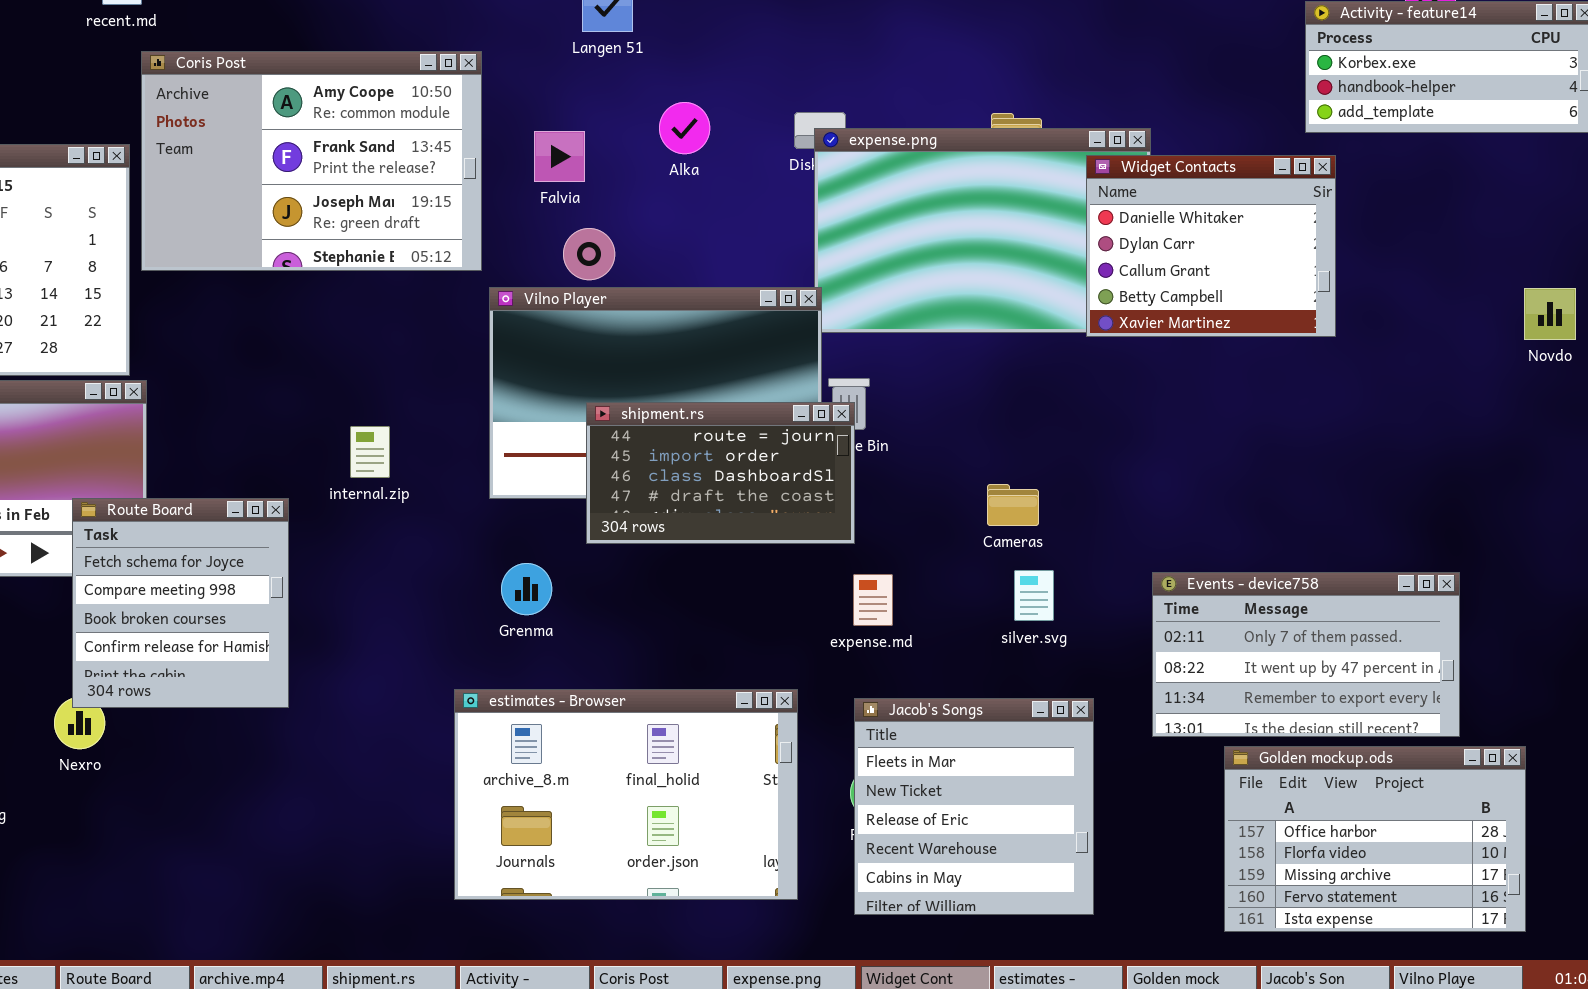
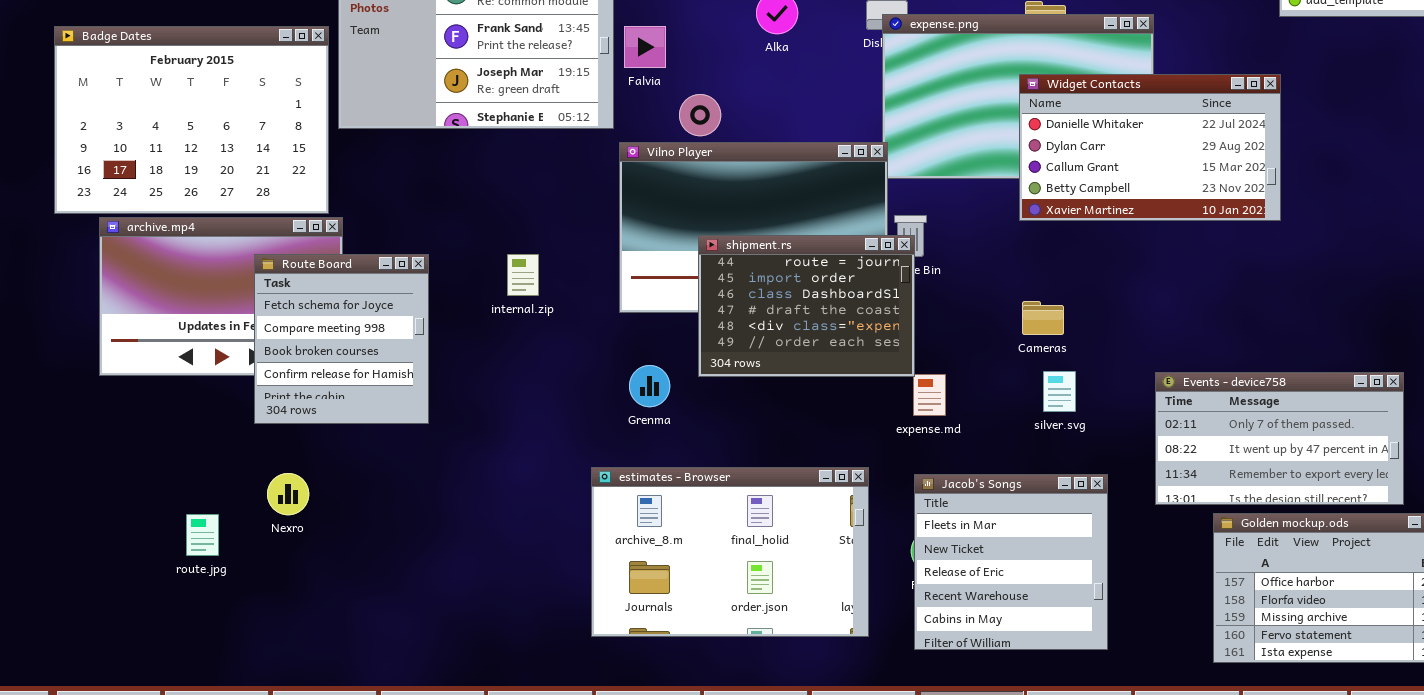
Falvia: [534,131,585,182] -> [624,26,666,68], moved
Widget Contacts: [1086,155,1336,337] -> [1019,74,1281,221], moved, resized
shipment.rs: [586,402,855,544] -> [698,235,915,377], resized
Route Board: [72,498,289,708] -> [254,254,429,424], moved

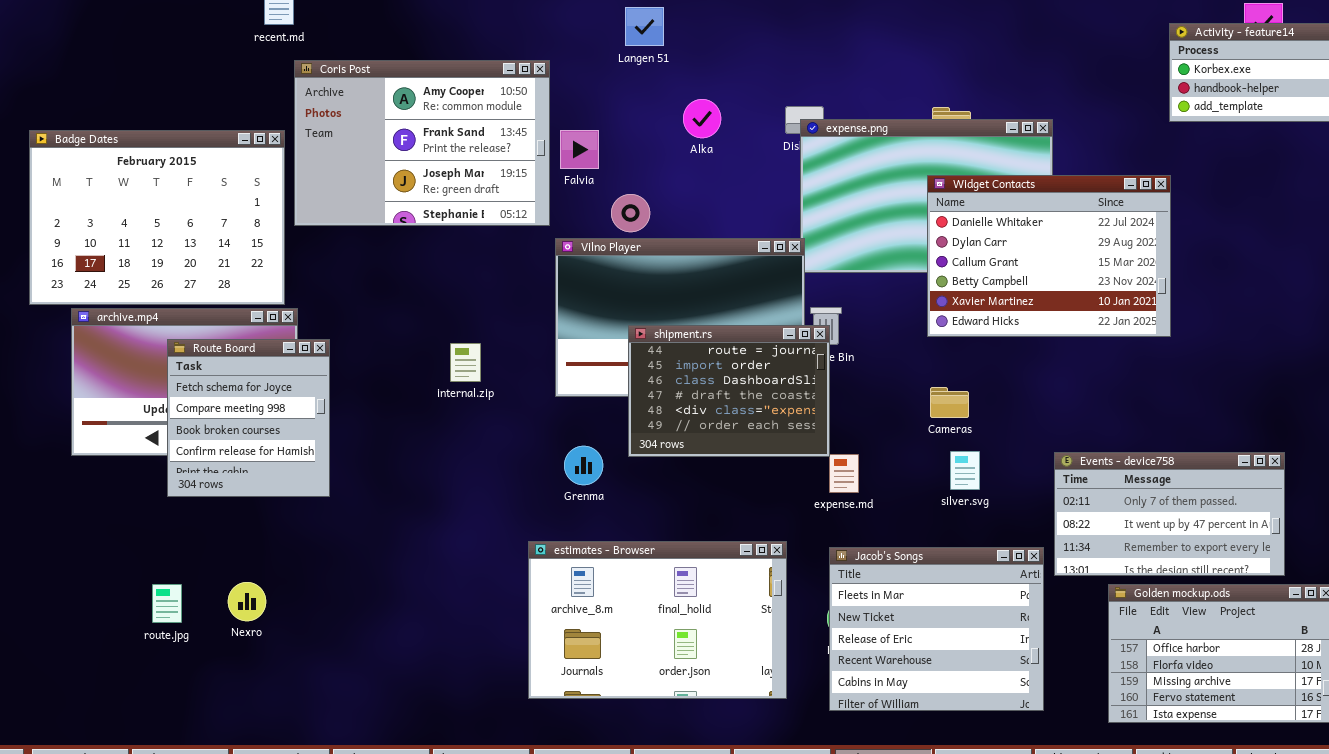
Widget Contacts: [1019,74,1281,221] -> [927,175,1171,337], resized
Route Board: [254,254,429,424] -> [167,339,330,497], moved
Nexro: [267,473,309,515] -> [228,582,266,621], moved
Jacob's Songs: [914,474,1108,650] -> [829,547,1044,711], resized

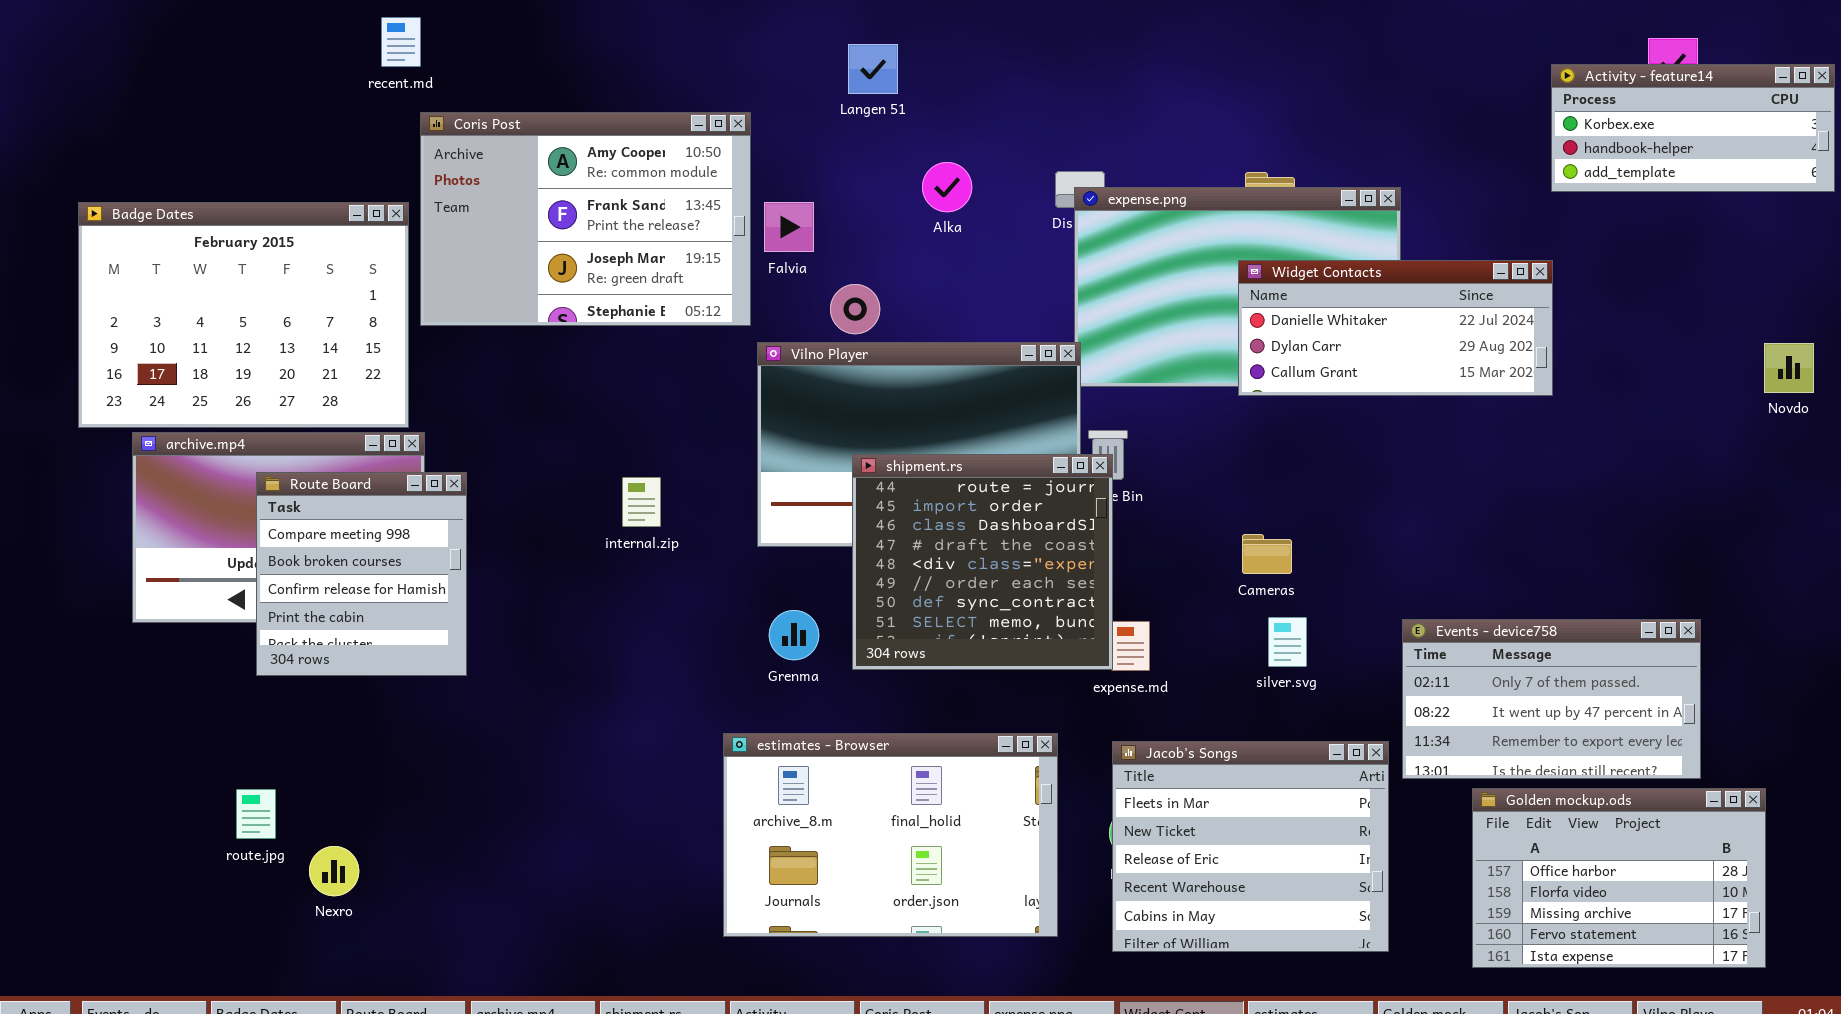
Widget Contacts: [927,175,1171,337] -> [1238,260,1553,396], resized
shipment.rs: [628,325,830,457] -> [852,454,1113,670], resized
Route Board: [167,339,330,497] -> [256,472,467,676], scrolled down 1 row
Nexro: [228,582,266,621] -> [309,846,359,896], moved

